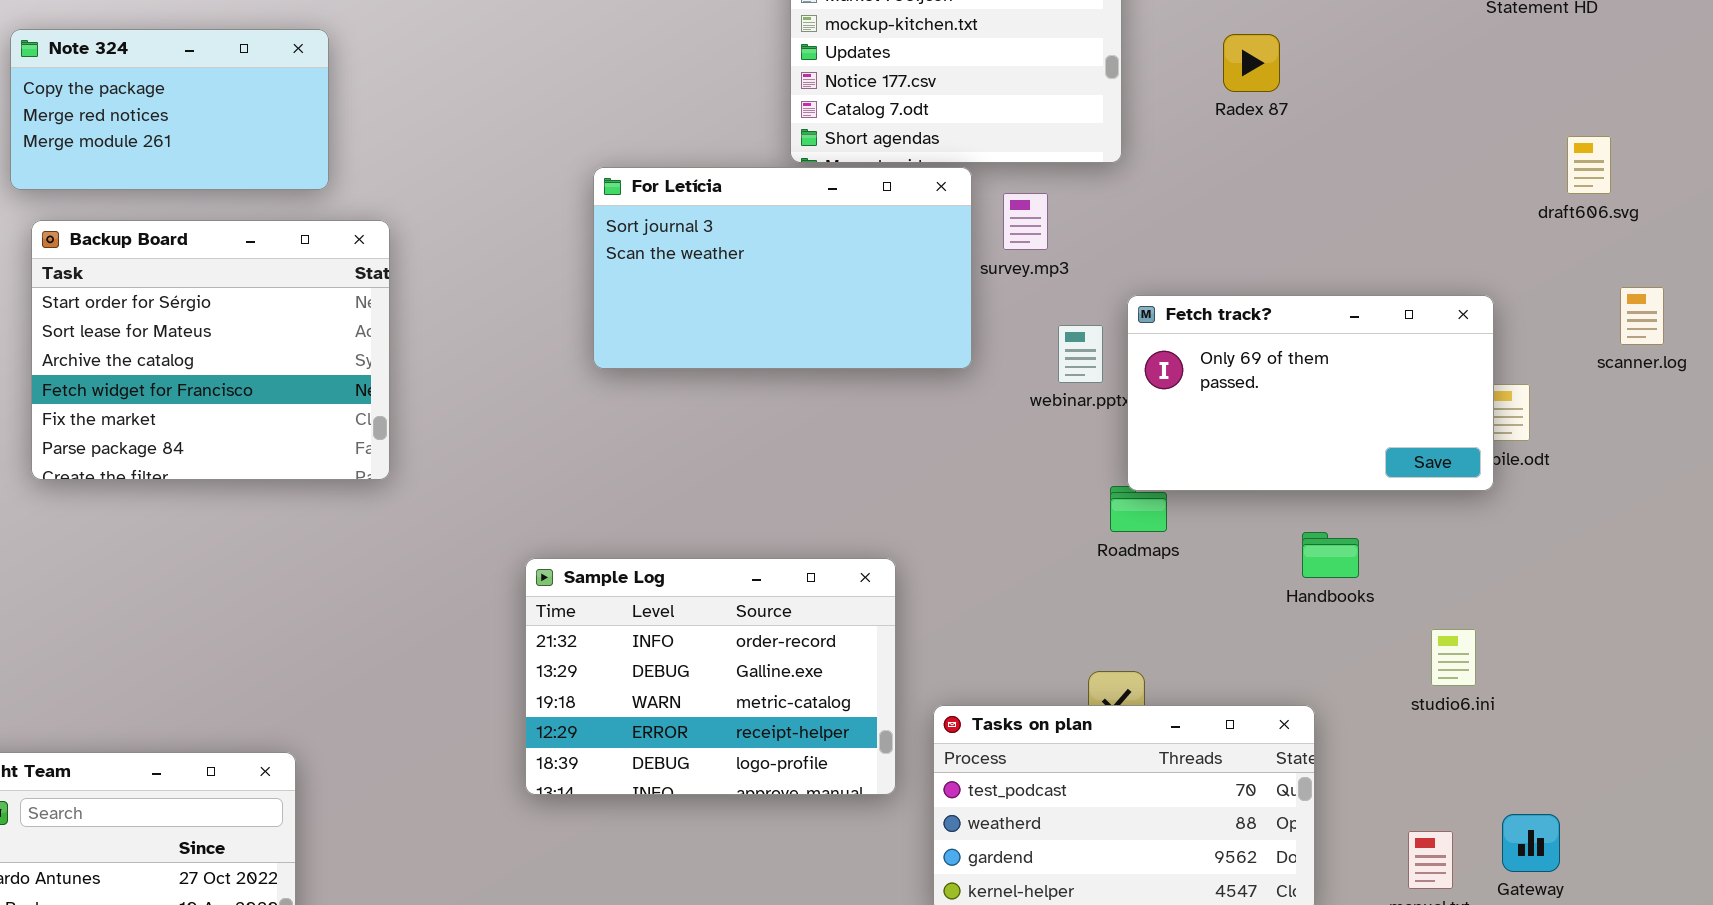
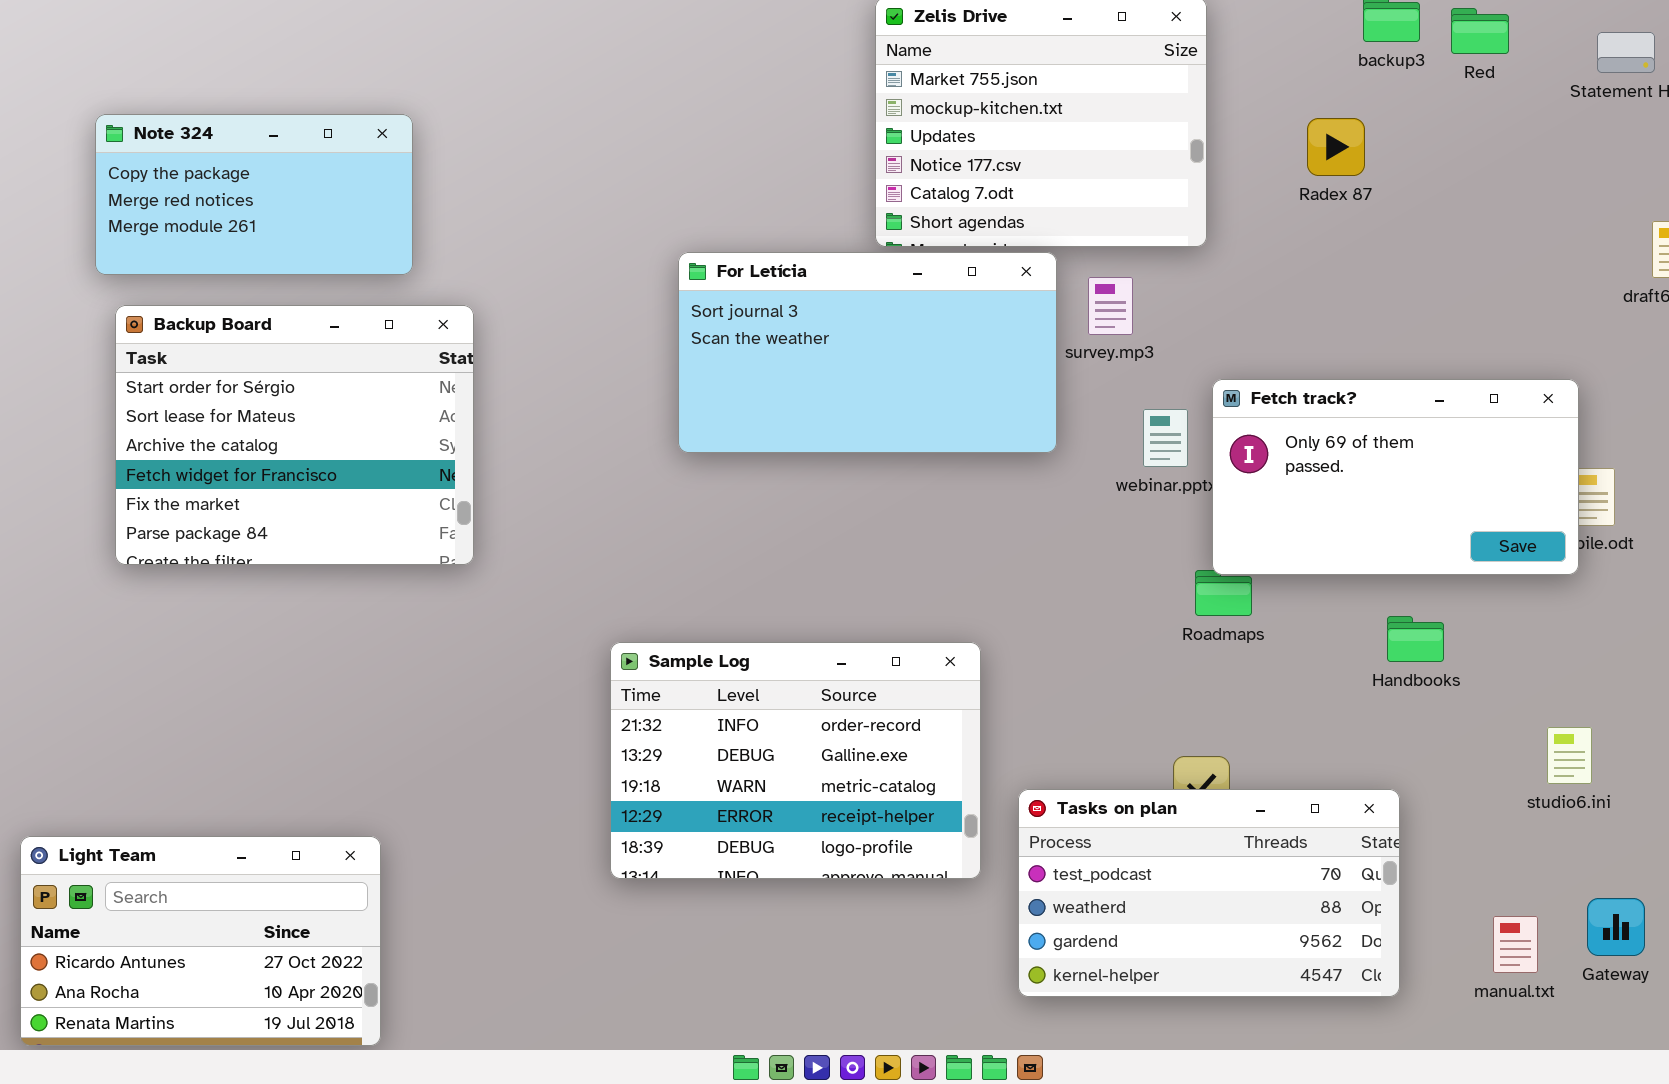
studio6.ini: [1431,629,1476,686] -> [1547,727,1592,784], moved

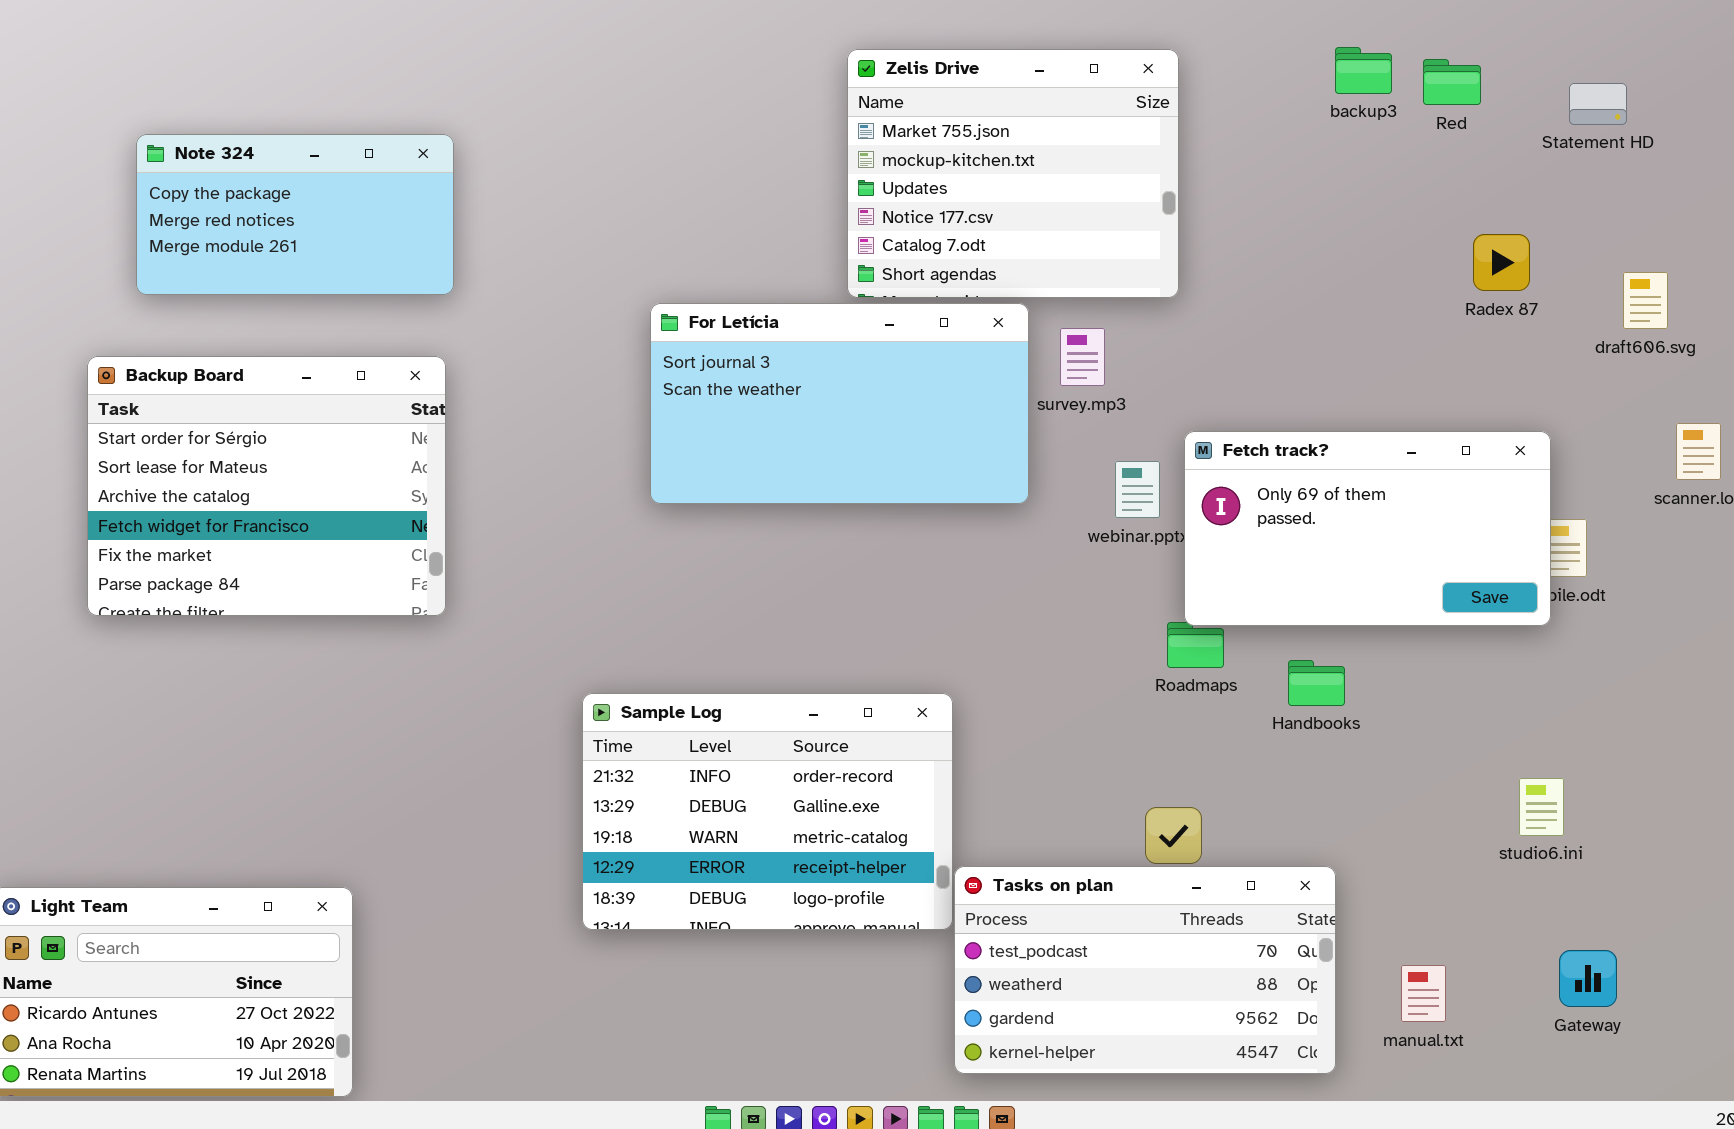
Note 324: [95,114,413,275] -> [136,134,454,295], moved
Radex 87: [1307,118,1365,176] -> [1473,234,1530,291], moved
Handbooks: [1387,616,1444,662] -> [1288,660,1345,706], moved
Tasks on plan: [1018,789,1400,997] -> [954,866,1336,1074], moved
manual.txt: [1493,916,1538,973] -> [1401,965,1446,1022], moved

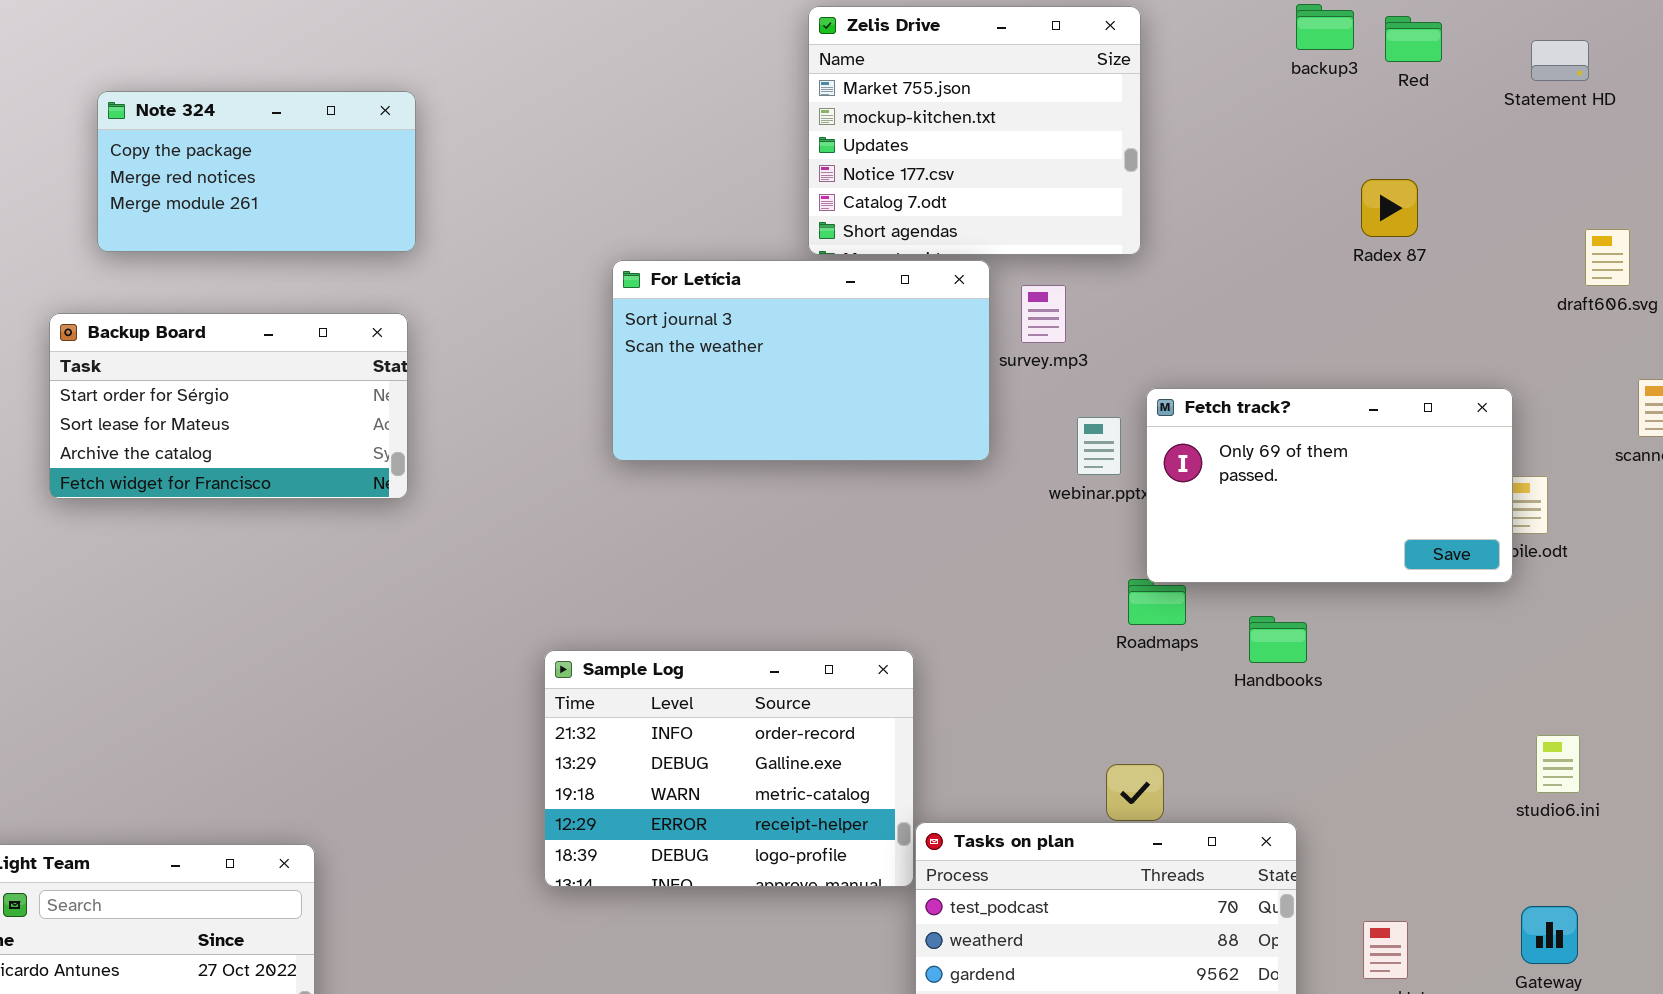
Radex 87: [1473,234,1530,291] -> [1361,179,1418,237], moved
Backup Board: [87,356,446,616] -> [49,313,408,499], resized
studio6.ini: [1519,778,1564,836] -> [1536,735,1580,793], moved

